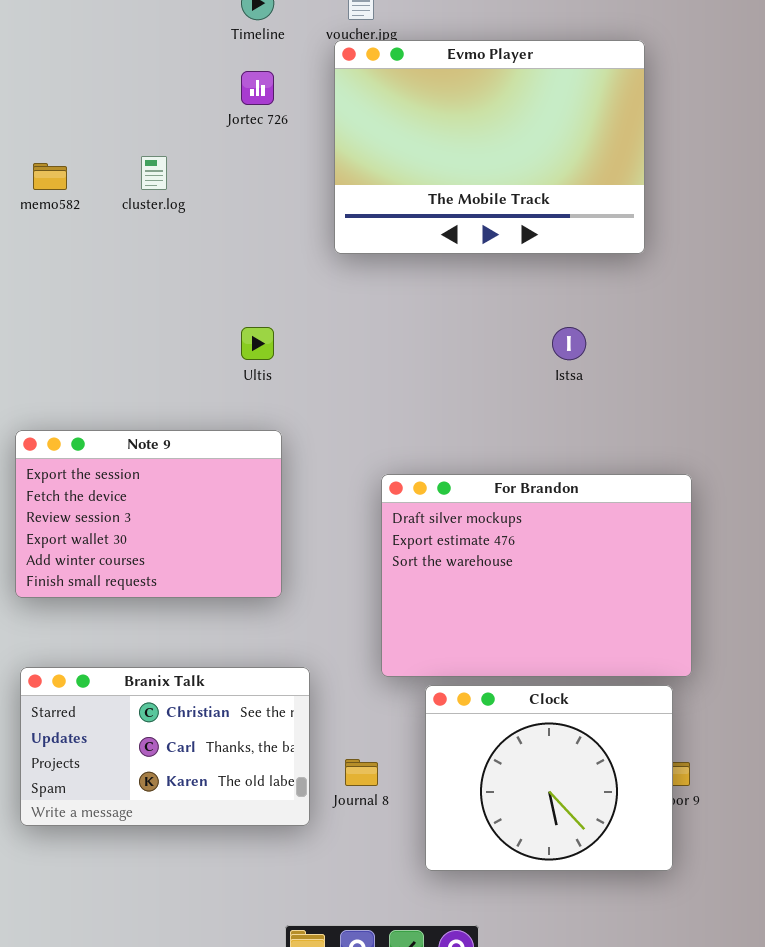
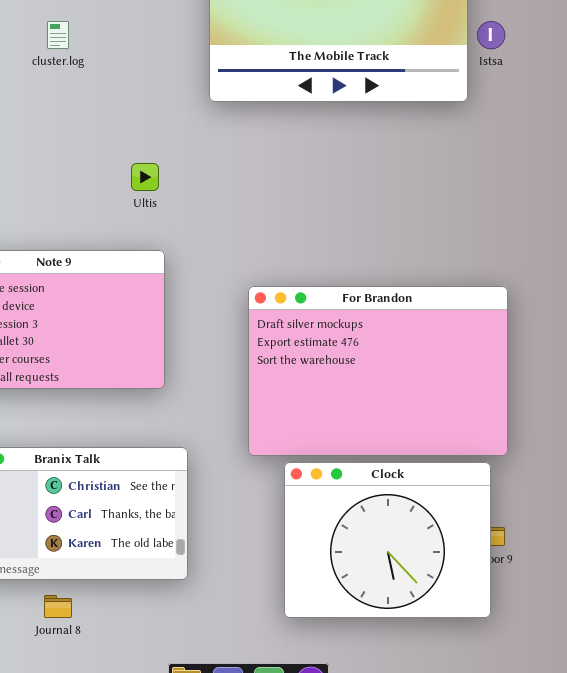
Istsa: [552,327,586,360] -> [477,21,505,49], moved
Journal 8: [345,759,378,786] -> [44,595,72,618], moved

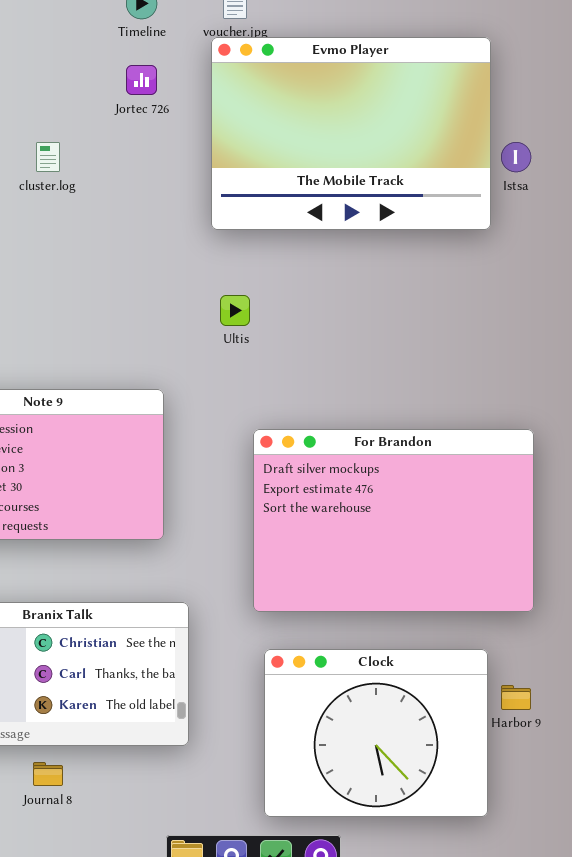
Ultis: [131,163,159,191] -> [220,295,250,326], moved
Clock: [284,462,491,618] -> [264,649,488,817], moved

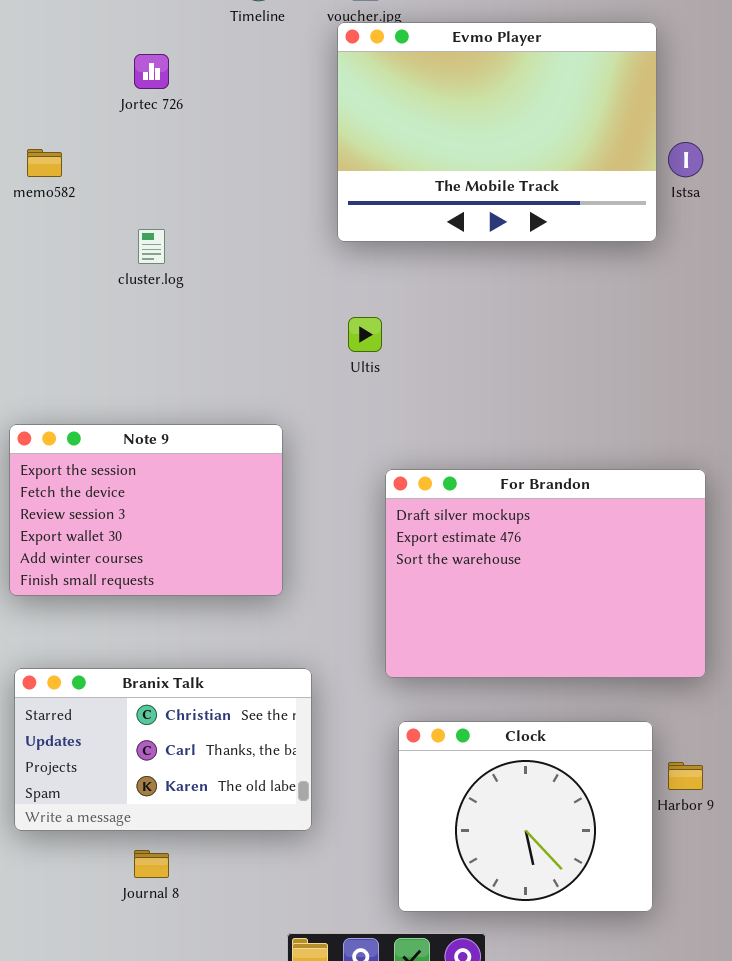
Jortec 726: [126,65,157,95] -> [134,54,169,89], moved
cluster.log: [36,142,60,172] -> [138,229,165,264], moved

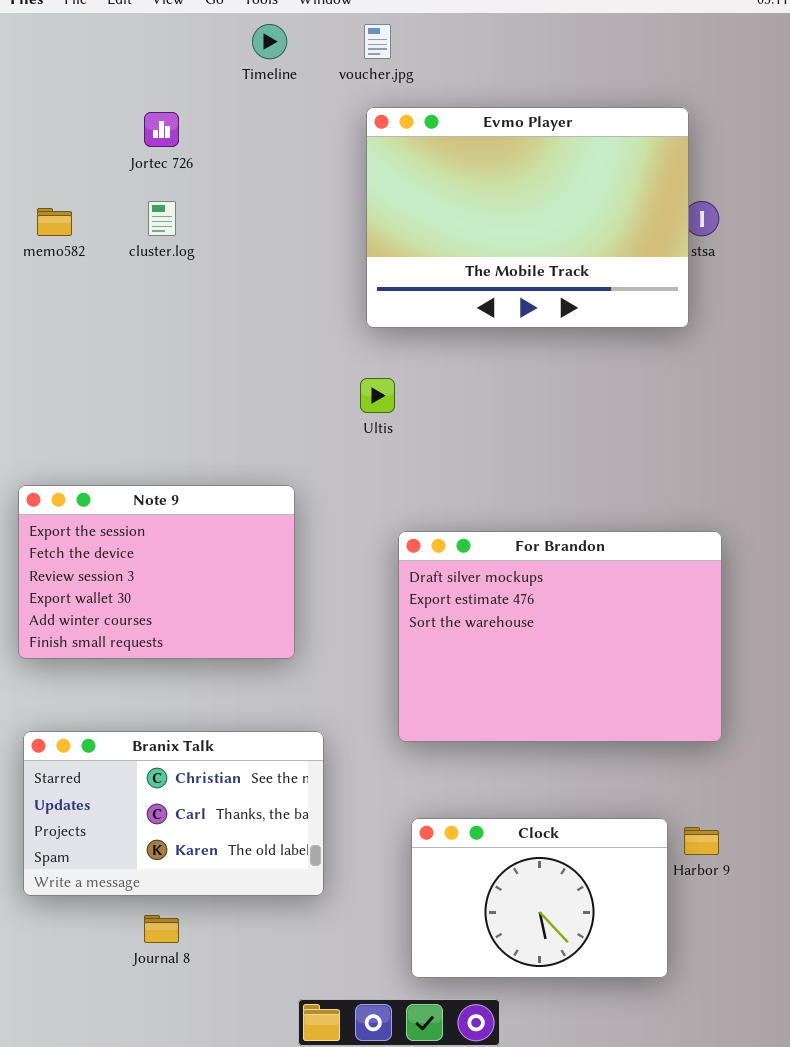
Evmo Player: [337,22,657,242] -> [366,107,689,328], moved
cluster.log: [138,229,165,264] -> [148,201,176,236], moved
Clock: [398,721,653,912] -> [411,818,668,978], resized

